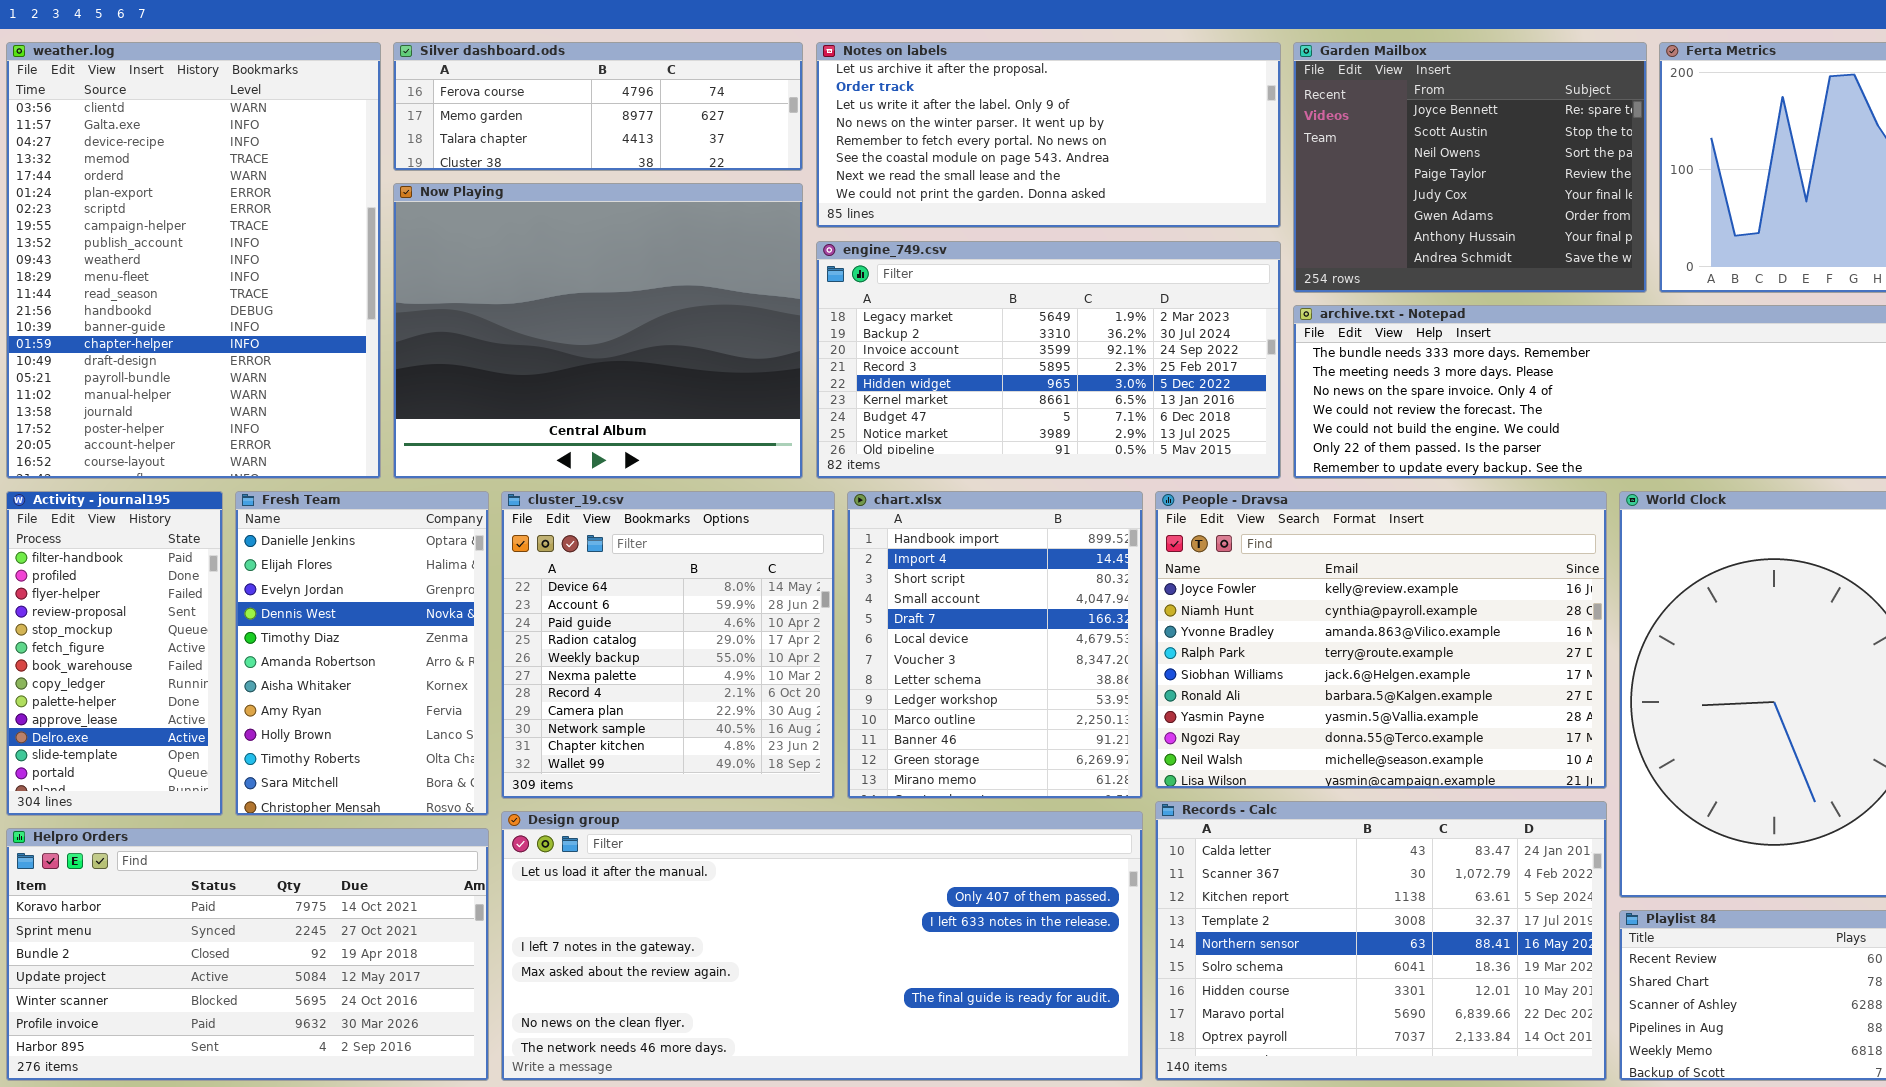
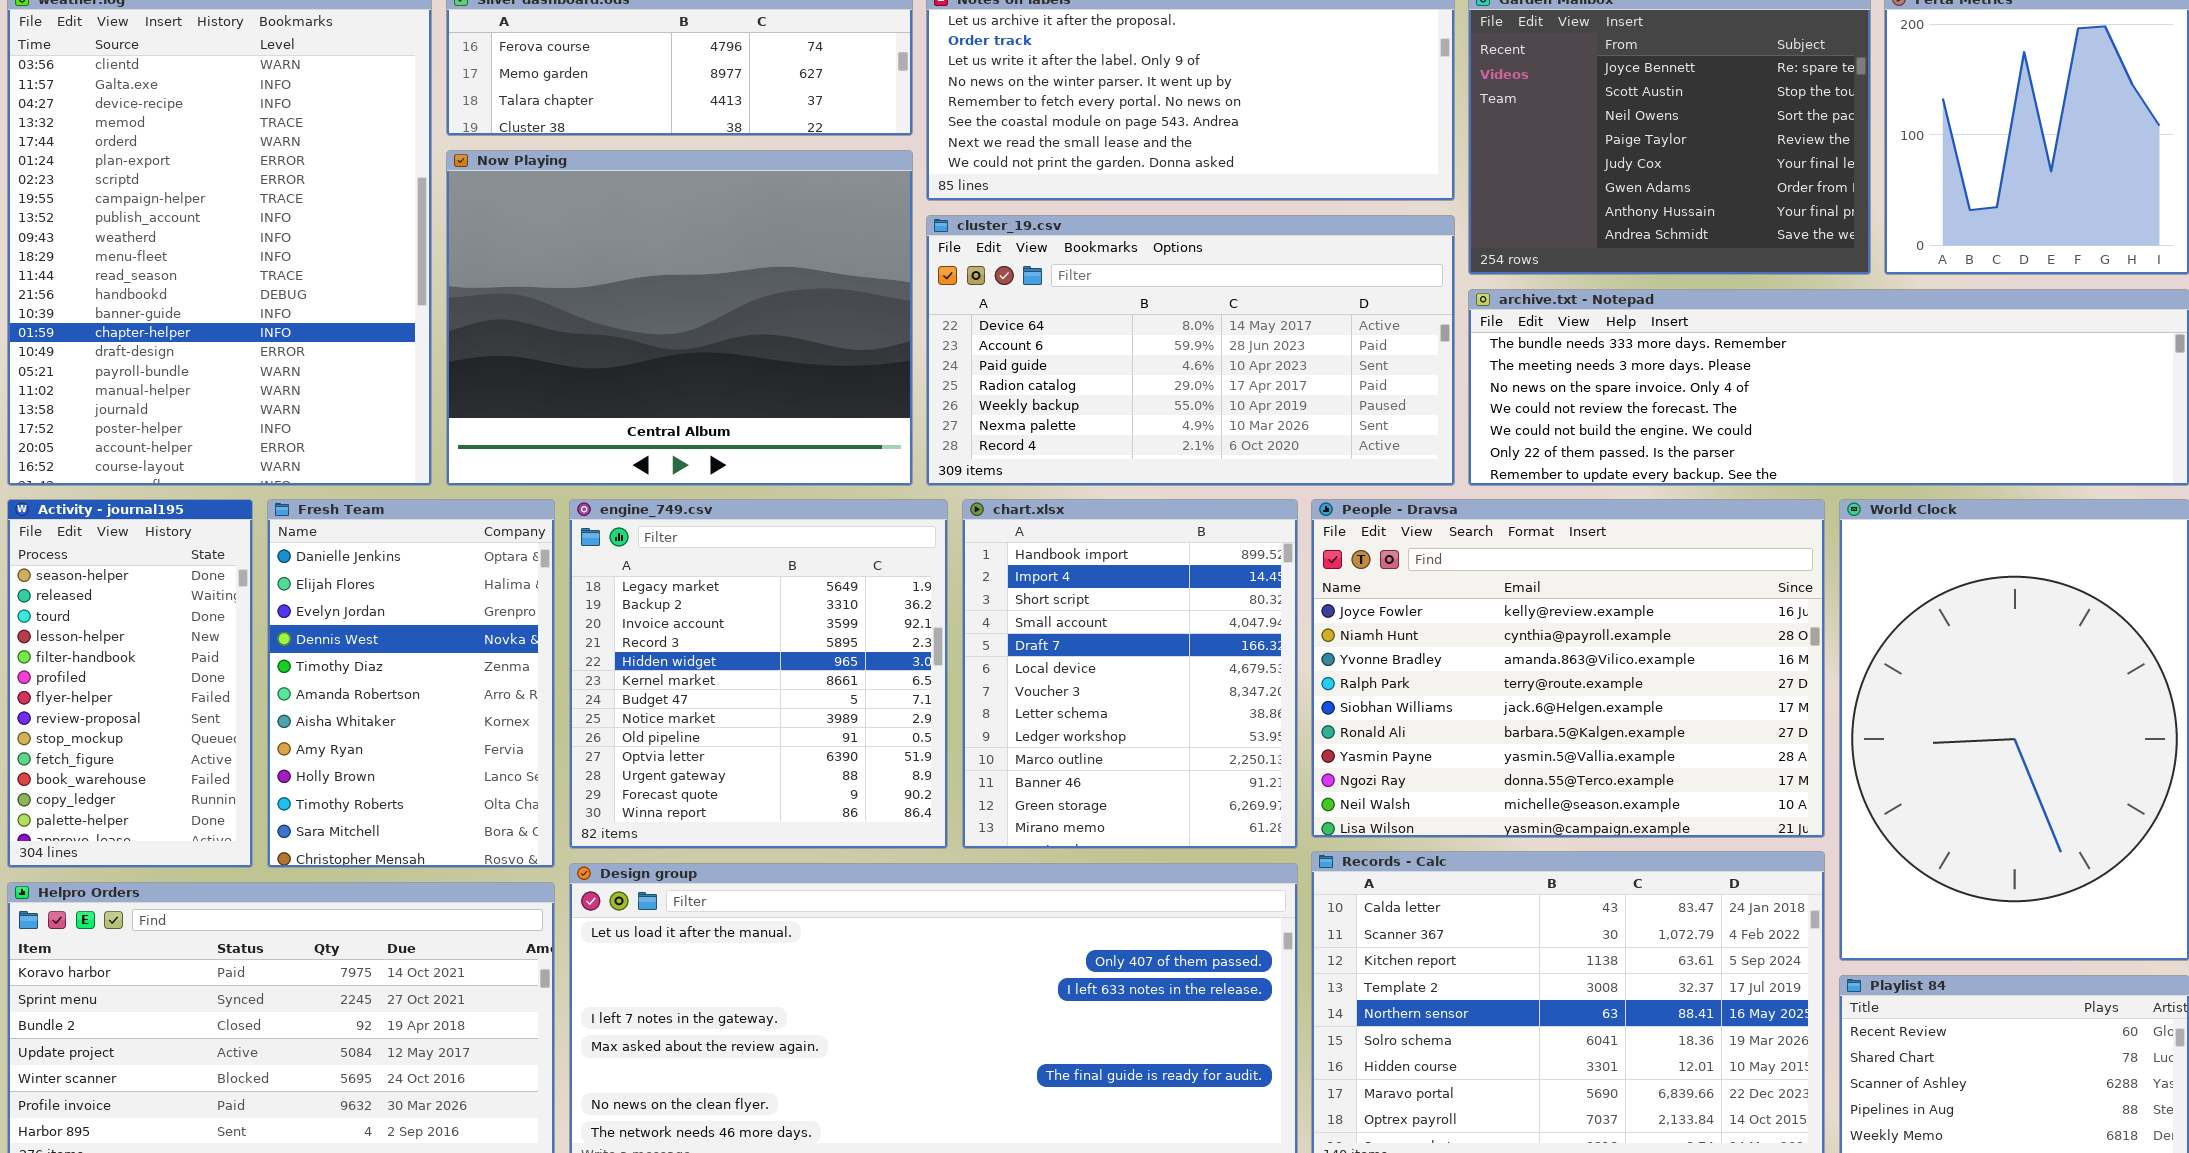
engine_749.csv: [816,241,1281,479] -> [569,499,948,849], moved, resized
Activity - journal195: [6,491,223,816] -> [7,499,253,868], scrolled up 4 rows
cluster_19.csv: [501,491,835,799] -> [926,215,1455,486], moved, resized

